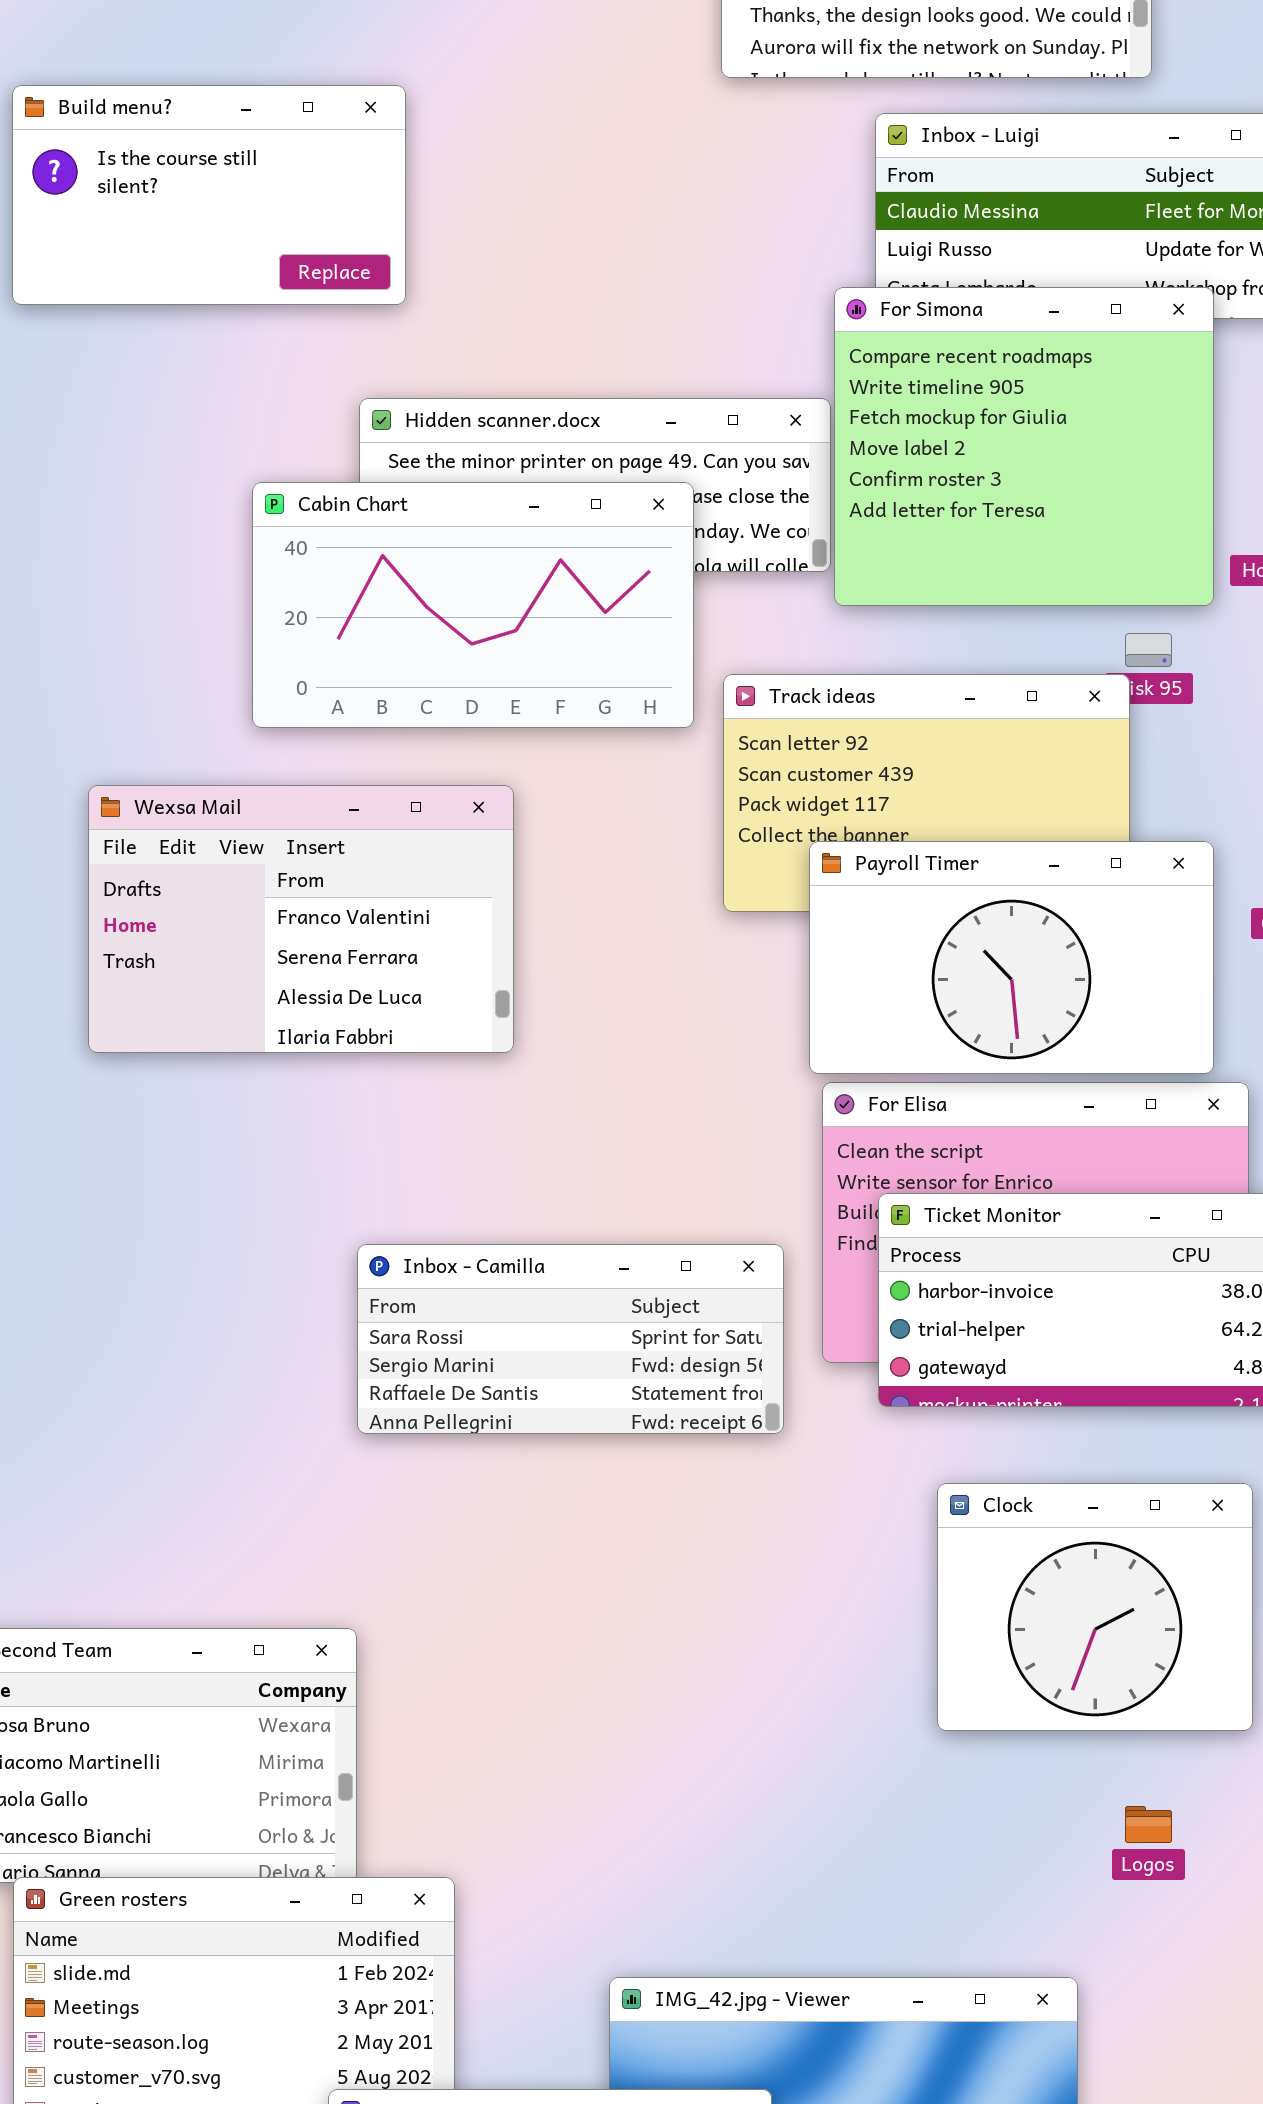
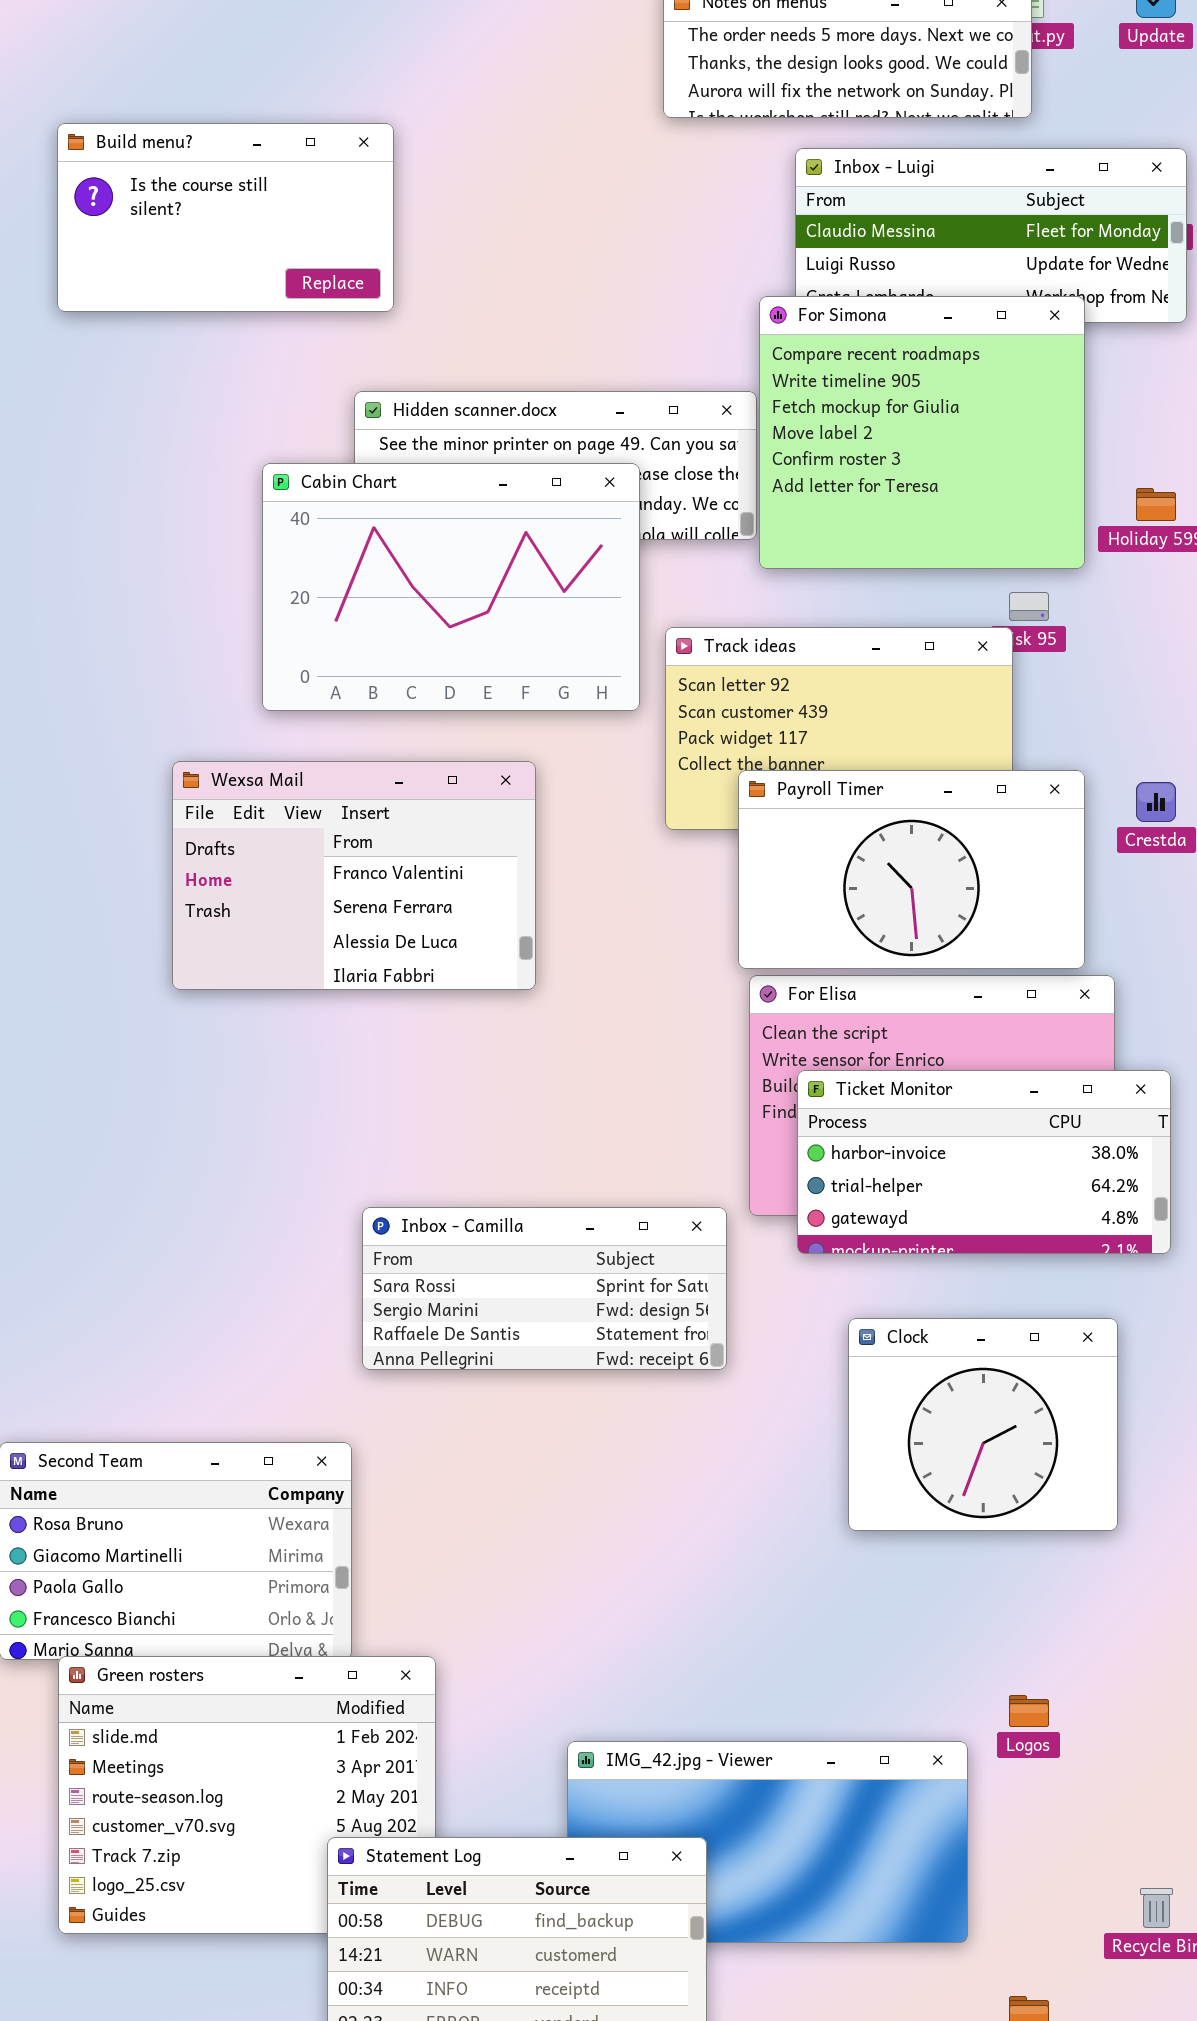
Cabin Chart: [252,482,694,728] -> [262,463,640,711], resized
Wexsa Mail: [88,785,514,1053] -> [172,761,536,990], moved
Inbox - Camilla: [357,1244,784,1434] -> [362,1207,727,1370], moved
Logos: [1125,1806,1172,1843] -> [1009,1695,1049,1727], moved

